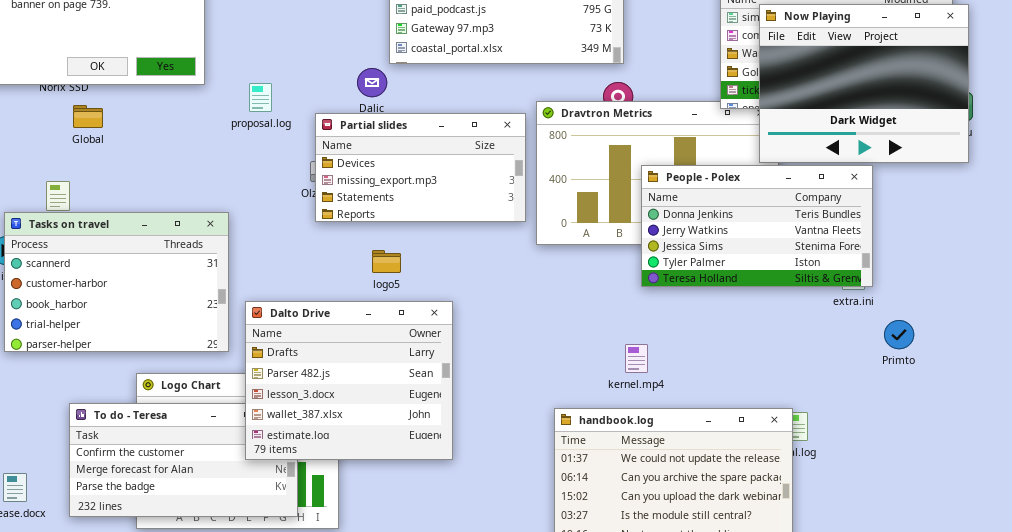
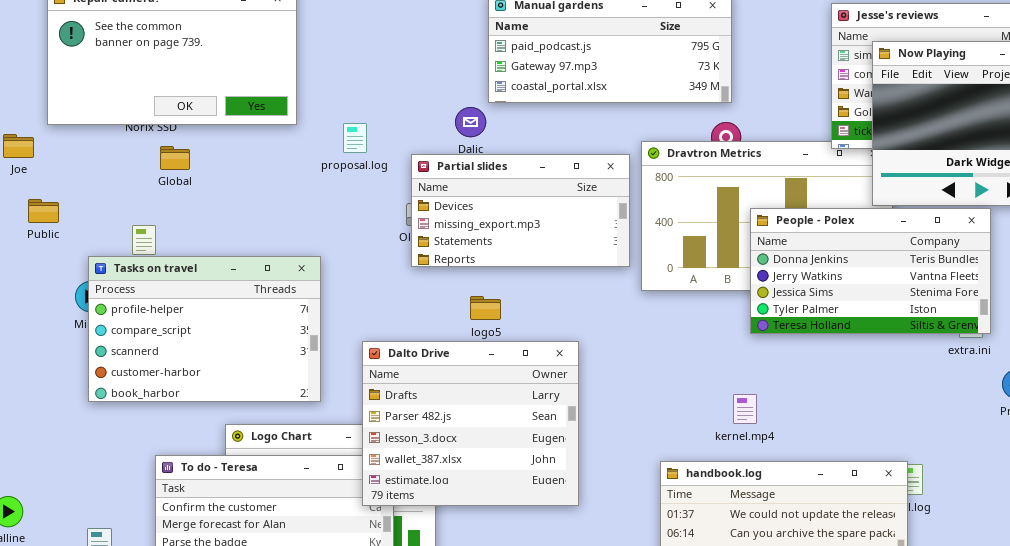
Tasks on travel: [4,212,229,352] -> [88,256,321,402], scrolled up 2 rows
Dalto Drive: [245,301,453,460] -> [362,341,579,506], moved

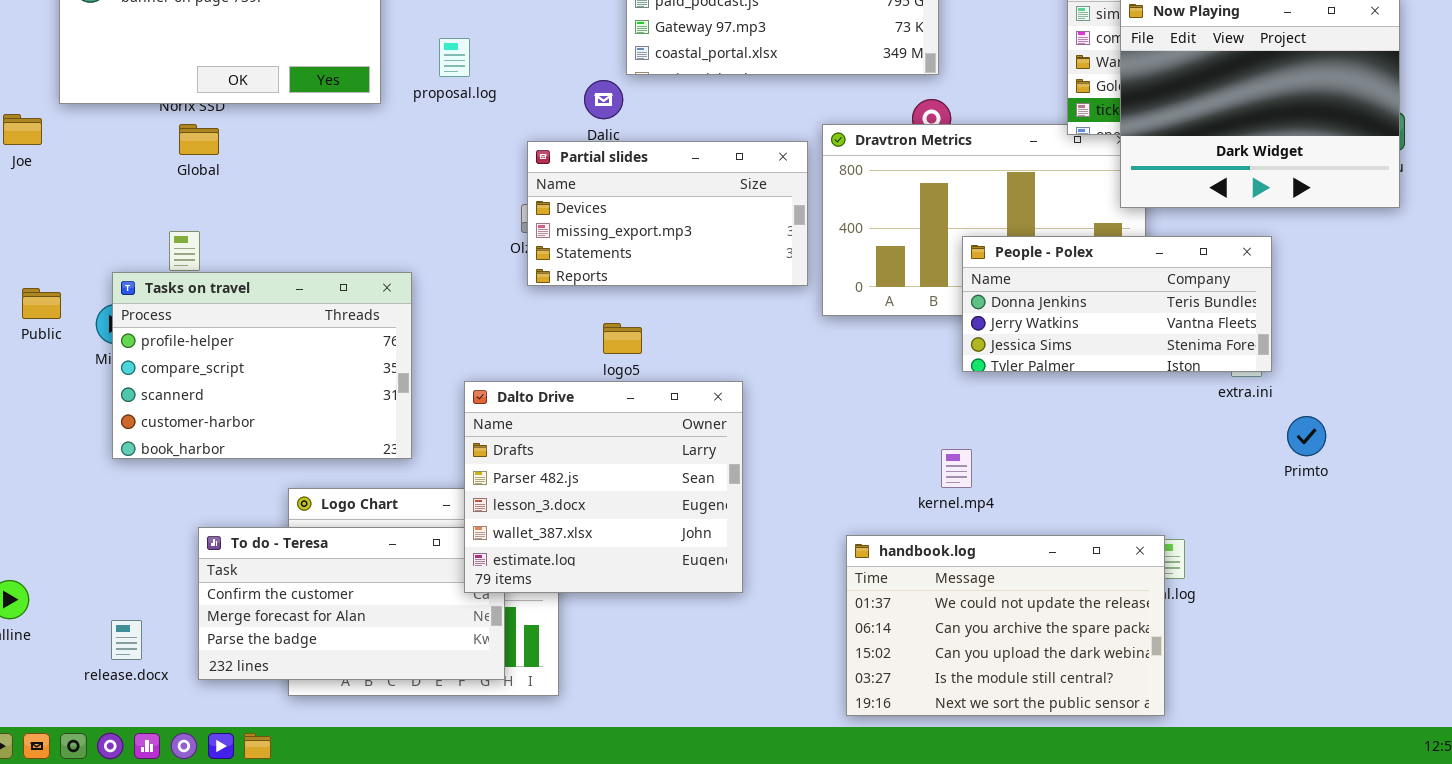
proposal.log: [343,123,367,153] -> [439,38,470,77], moved
Global: [160,146,190,170] -> [179,124,219,155], moved
Public: [28,199,59,223] -> [22,288,61,319], moved
People - Polex: [750,208,991,334] -> [962,236,1272,372], resized

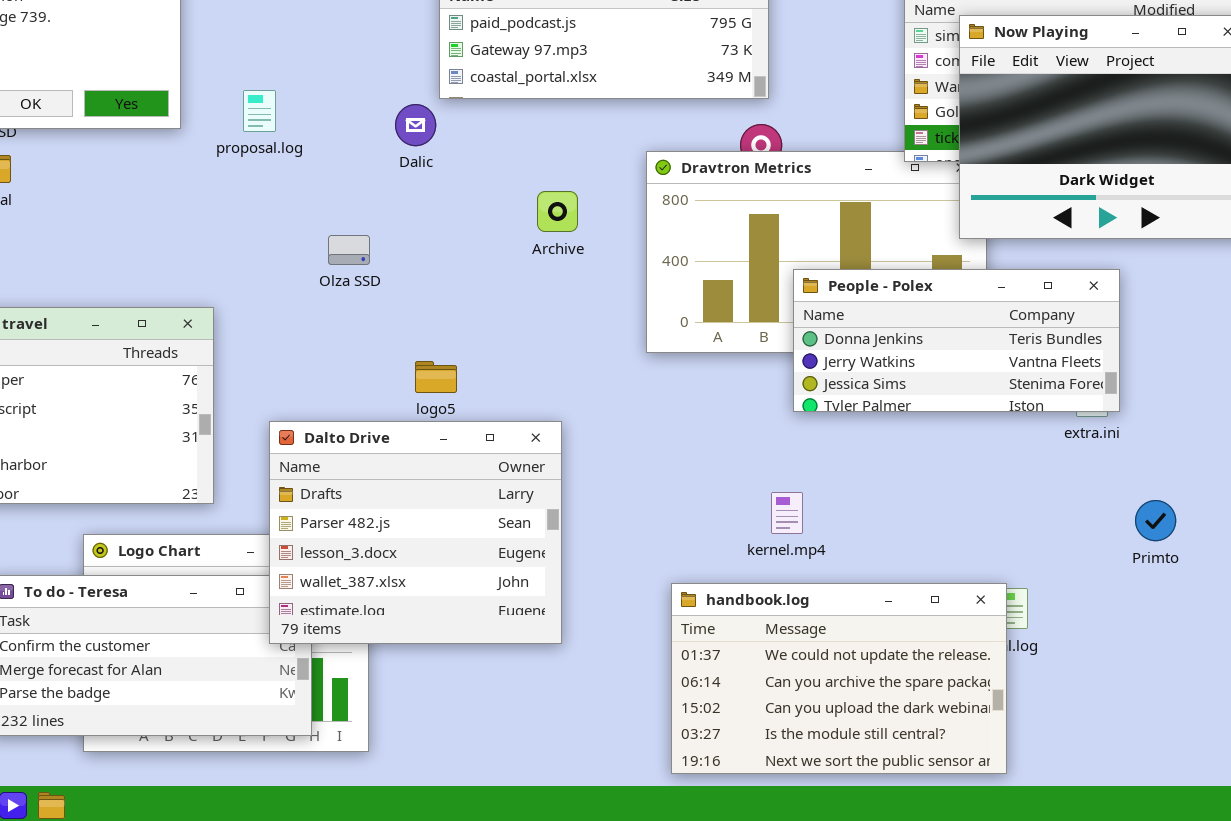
proposal.log: [439,38,470,77] -> [243,90,276,132], moved
Partial slides: [527,141,808,286] -> none, closed
Primto: [1287,416,1326,456] -> [1135,500,1176,541], moved

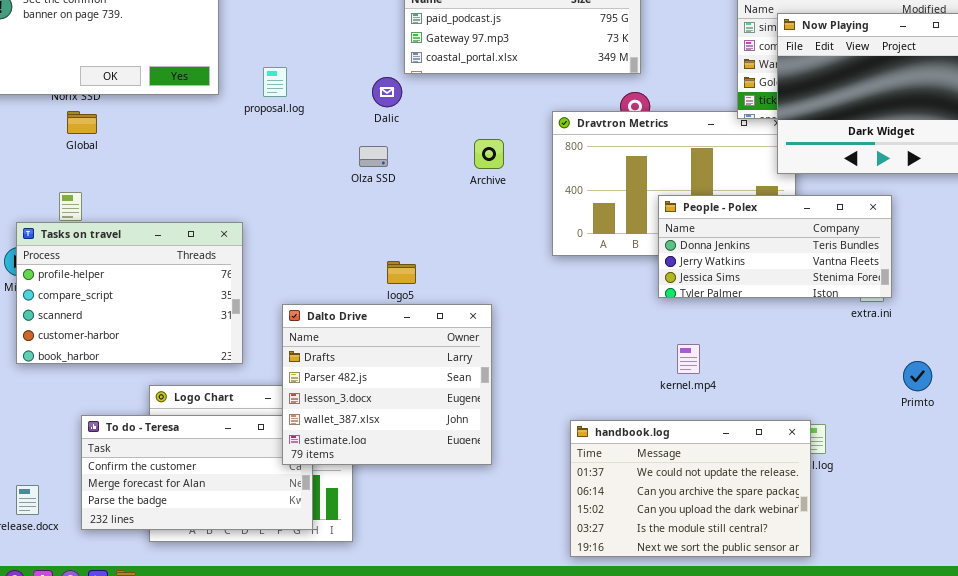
Olza SSD: [328,235,370,265] -> [359,146,388,167], moved
kernel.mp4: [771,492,803,534] -> [677,344,700,374], moved

